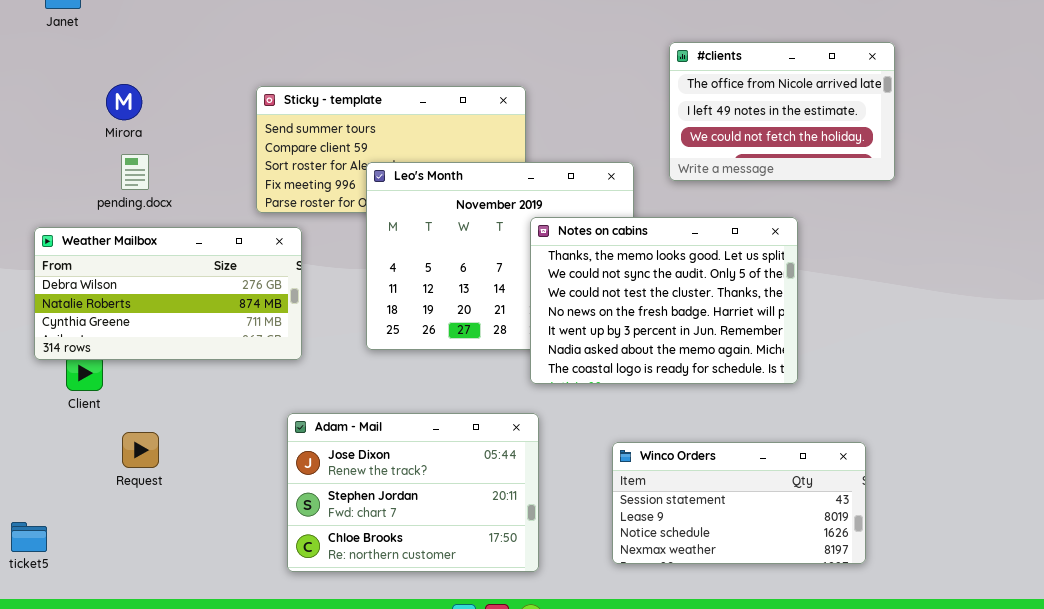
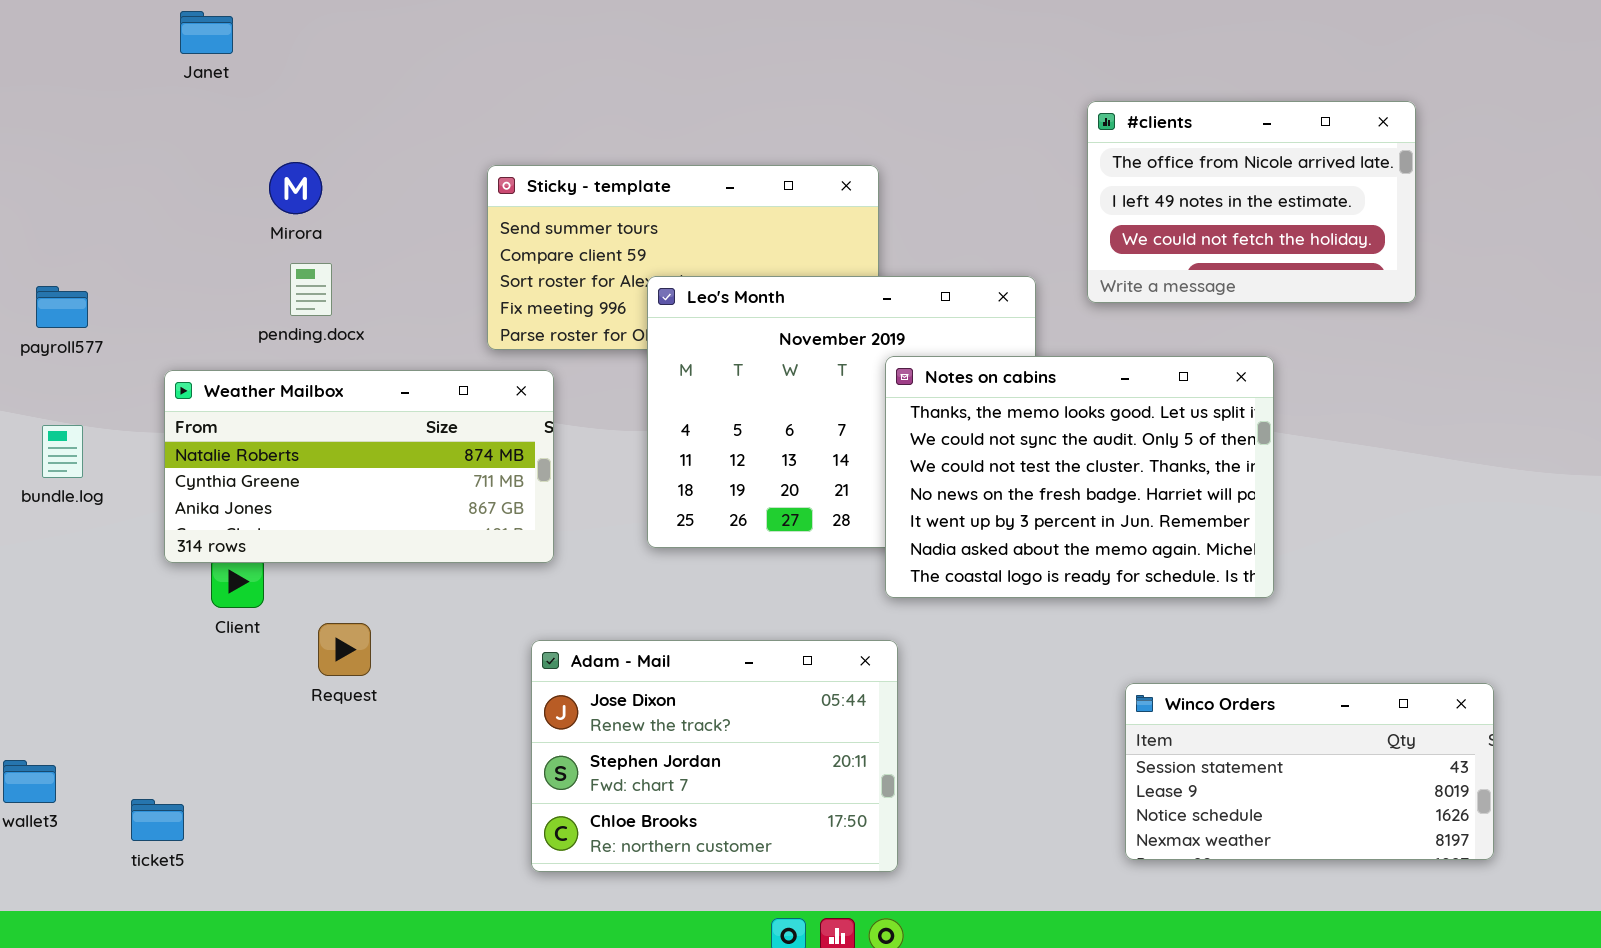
Weather Mailbox: [34,227,302,360] -> [164,370,554,563], scrolled down 1 row
Request: [122,432,159,468] -> [318,623,371,676], moved
Winco Orders: [612,442,866,564] -> [1125,683,1494,860], moved

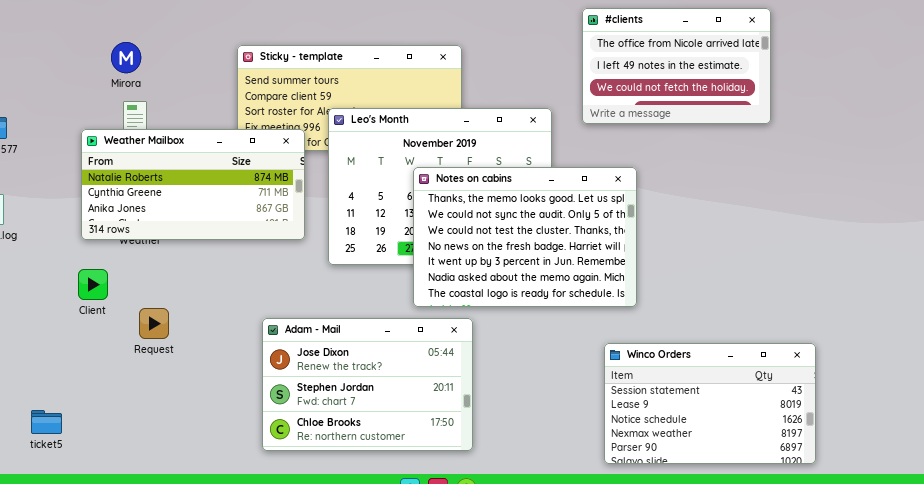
Notes on cabins: [885,356,1274,598] -> [413,167,637,307], moved
Weather Mailbox: [164,370,554,563] -> [81,129,305,240], moved
Winco Orders: [1125,683,1494,860] -> [604,343,816,464], resized

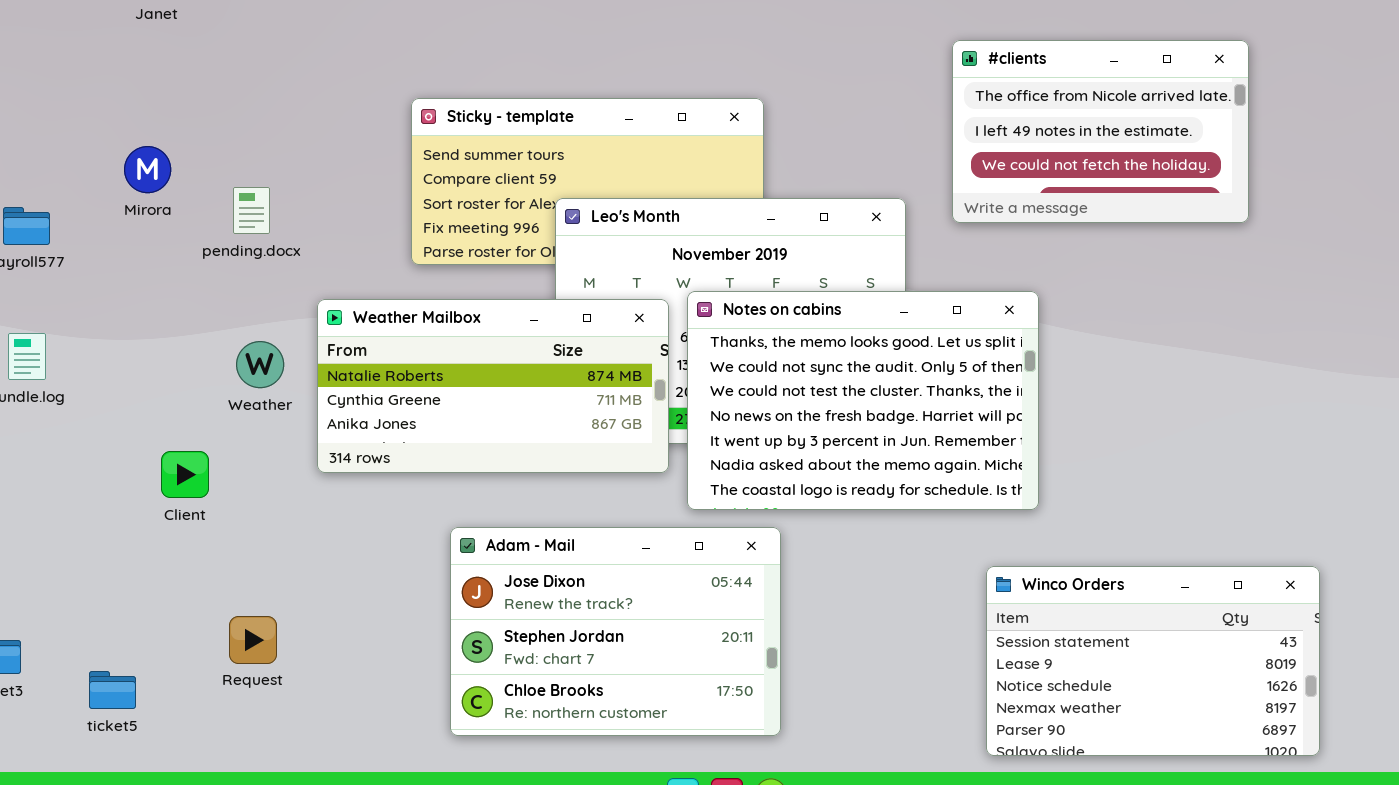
Mirora: [111,42,141,73] -> [124,146,171,193], moved
Weather Mailbox: [81,129,305,240] -> [317,299,669,473], moved
Request: [139,308,169,339] -> [229,616,277,664], moved

